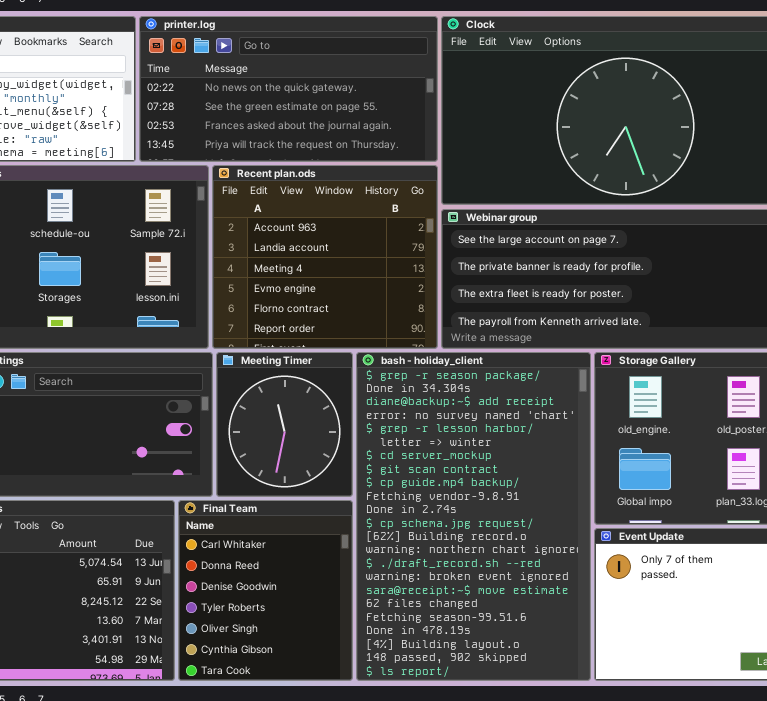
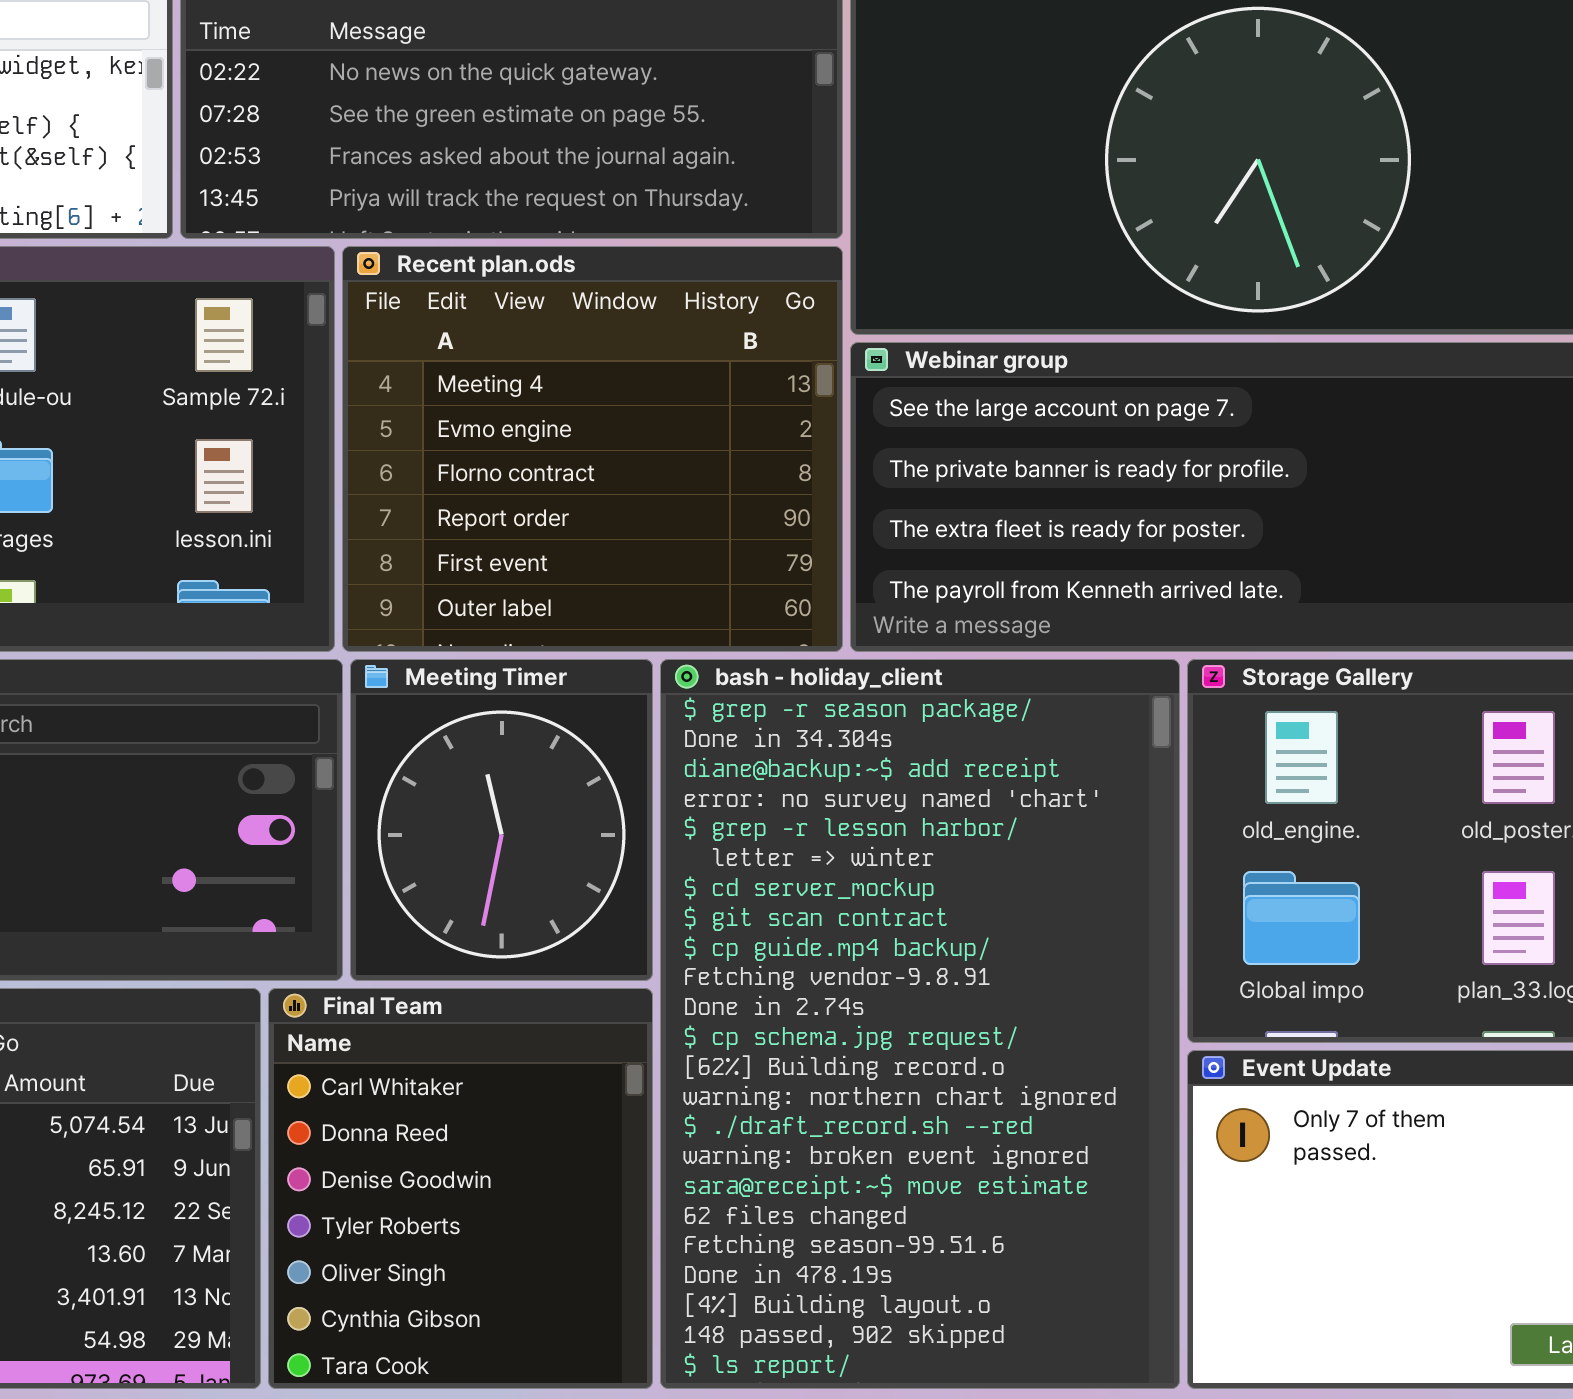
Recent plan.ods: [212,165,438,349] -> [342,246,843,652], scrolled down 2 rows

